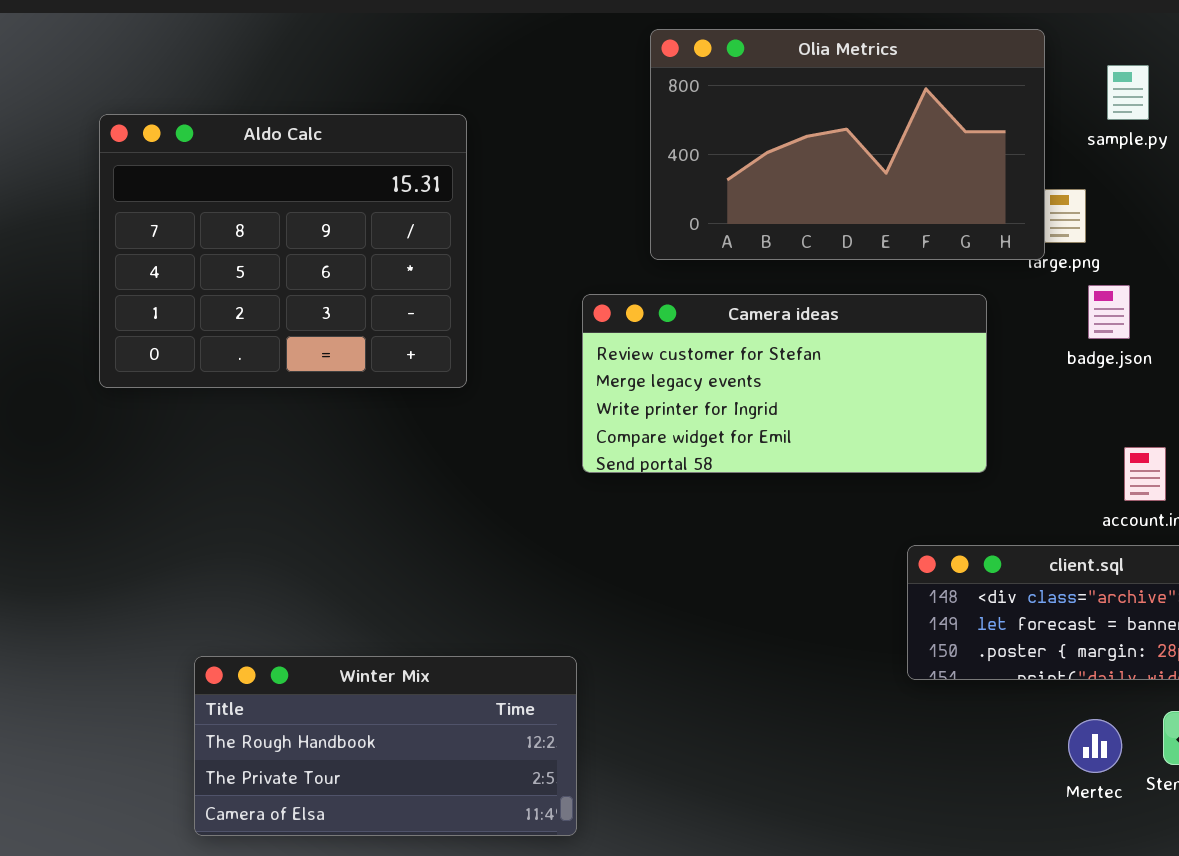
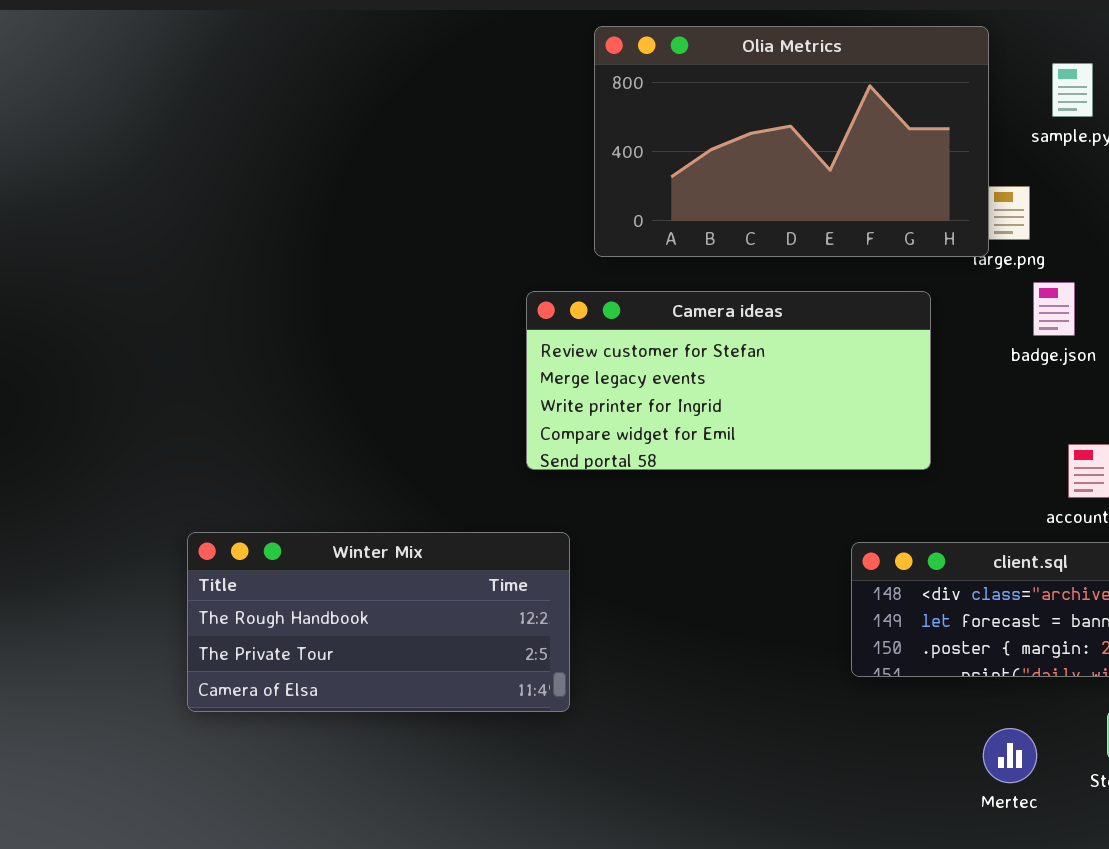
Aldo Calc: [99,114,467,388] -> none, closed
Winter Mix: [194,656,577,836] -> [187,532,570,712], moved
Mertec: [1068,719,1122,773] -> [983,728,1037,783], moved

